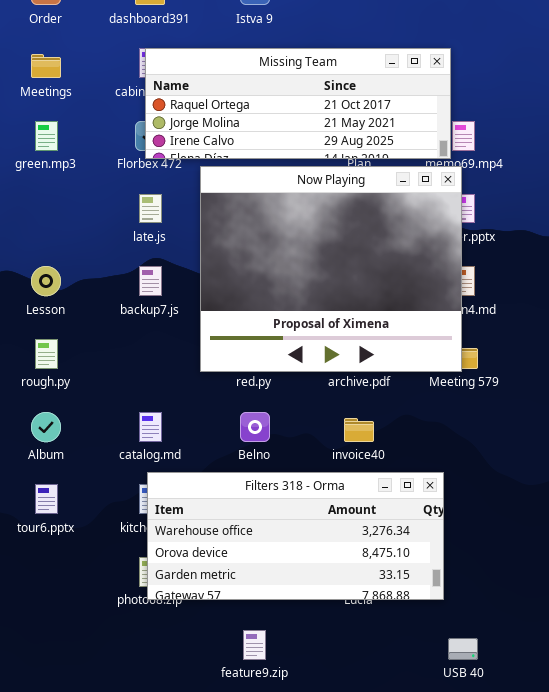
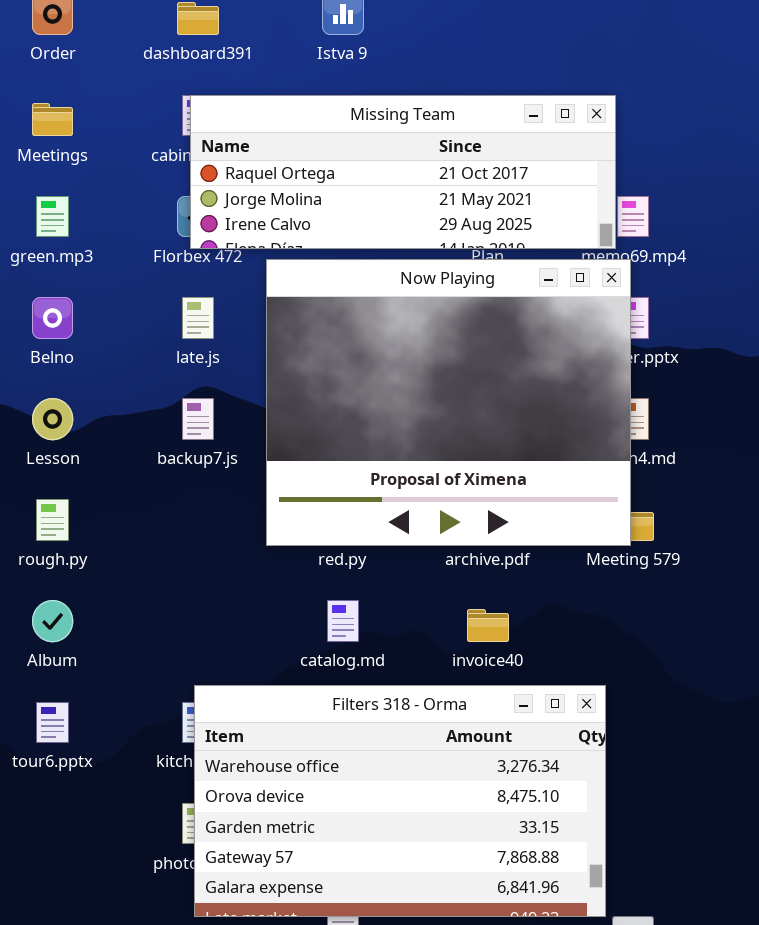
catalog.md: [139,412,162,442] -> [327,600,359,642], moved
Belno: [240,412,270,442] -> [32,297,73,339], moved
Filters 318 - Orma: [147,472,444,600] -> [194,685,606,917], resized

